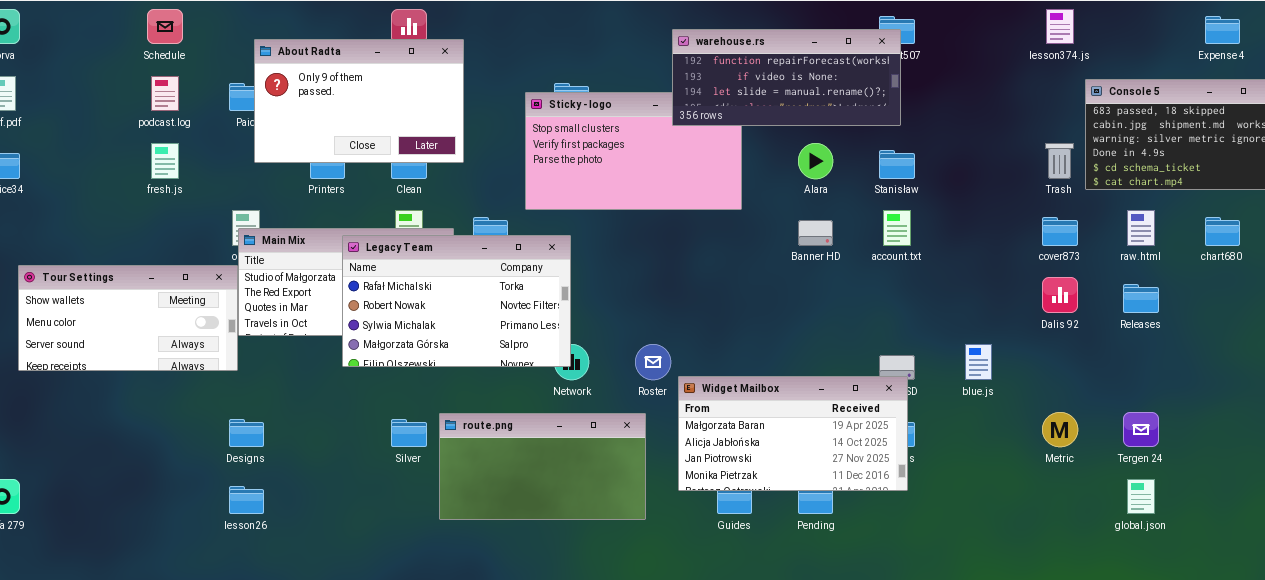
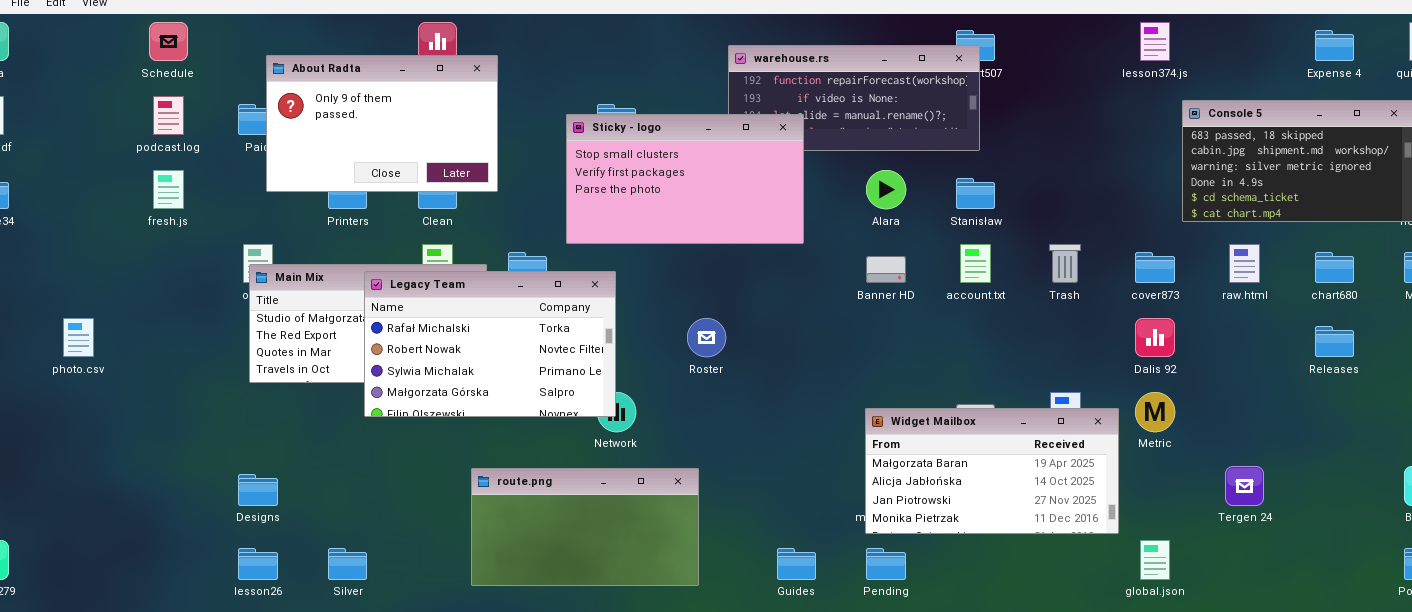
Sticky - logo: [525,92,742,210] -> [566,114,804,244], raised
Trash: [1045,143,1074,179] -> [1049,244,1081,283], moved
Tour Settings: [18,265,238,371] -> none, closed
Releases: [1123,284,1159,313] -> [1315,326,1354,357], moved
Roster: [635,344,671,380] -> [687,318,726,357], moved
Widget Mailbox: [678,376,908,491] -> [865,408,1119,534], moved
Metric: [1042,412,1078,447] -> [1135,392,1175,432], moved
Silver: [391,419,427,447] -> [328,548,367,580], moved
global.json: [1127,479,1155,514] -> [1140,540,1170,580], moved

